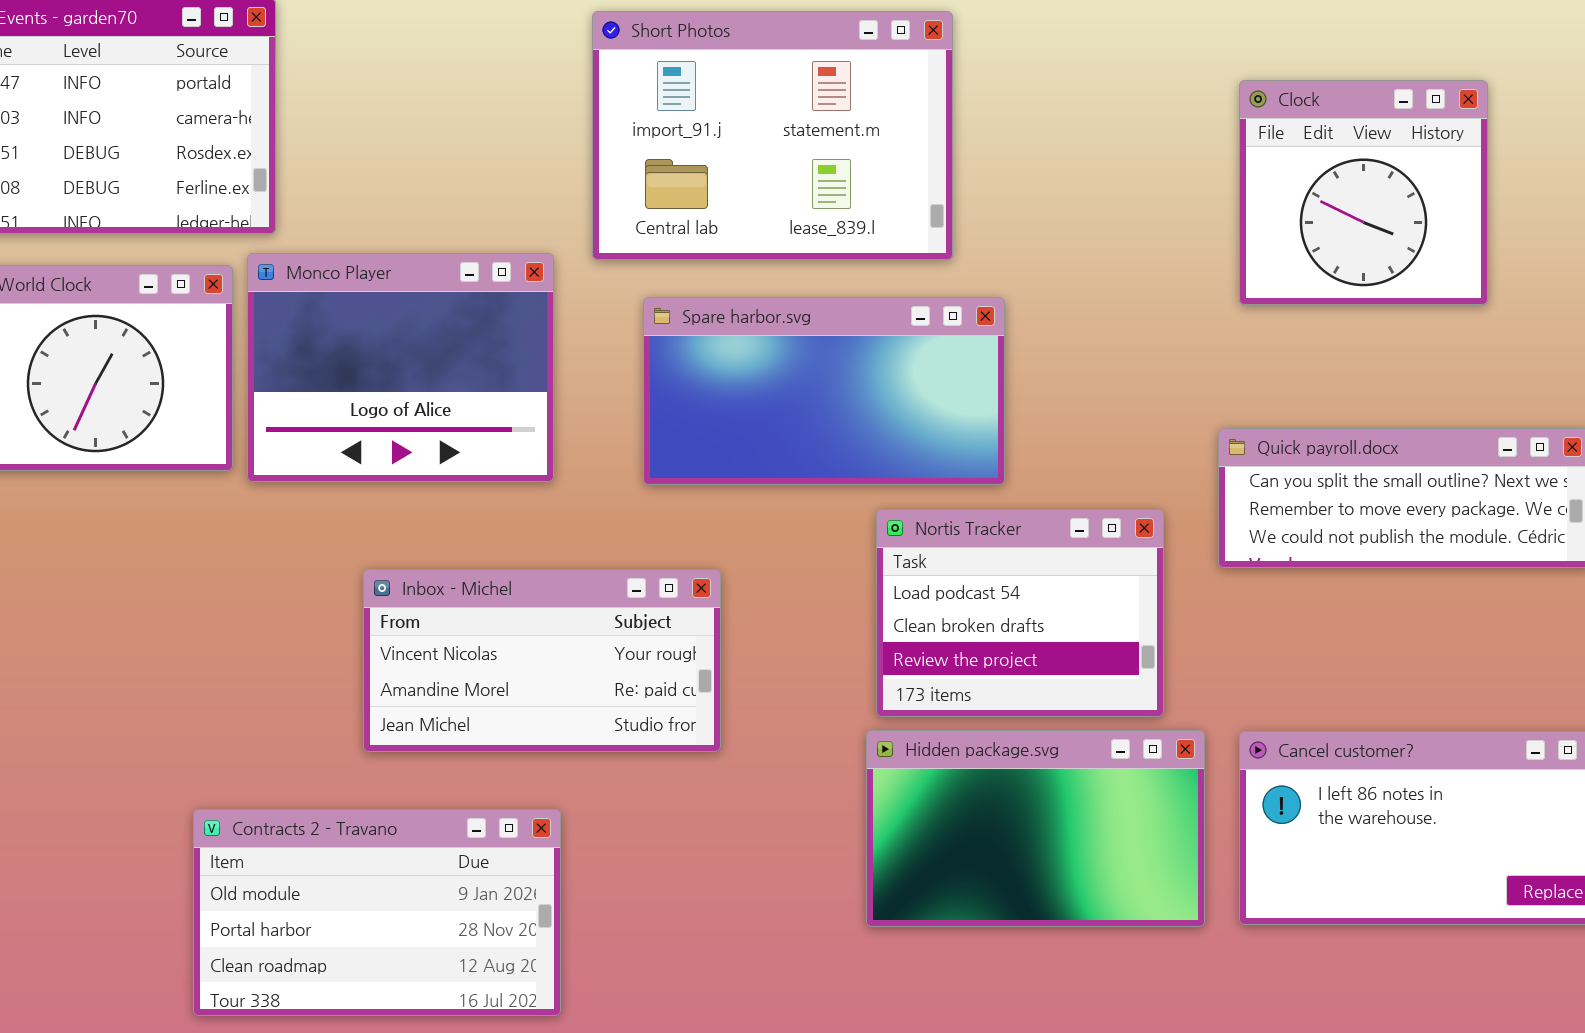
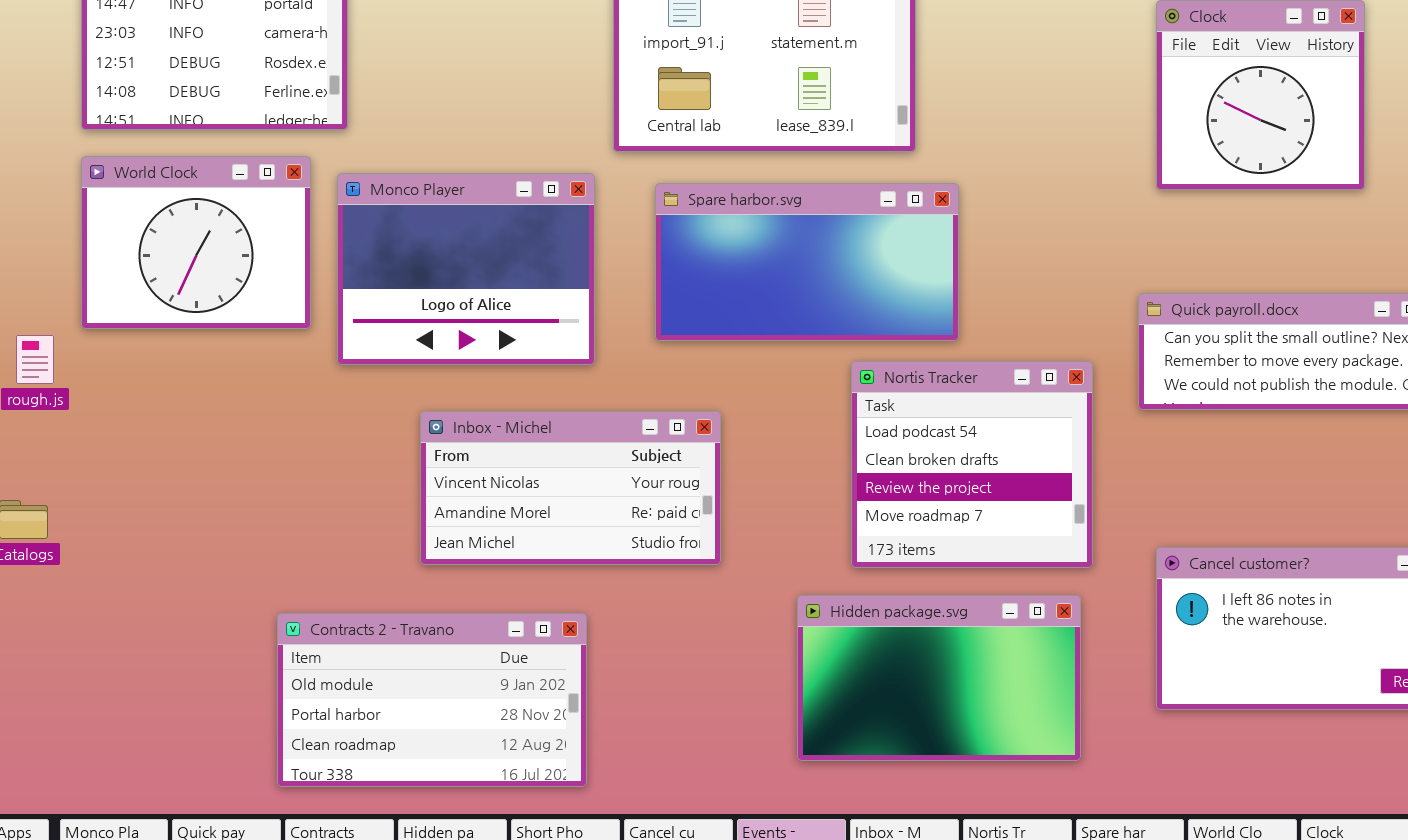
Monco Player: [247,253,554,482] -> [337,173,595,365], moved
Nortis Tracker: [876,509,1164,717] -> [851,361,1093,568], resized
Hidden package.svg: [866,730,1205,927] -> [797,595,1081,761], moved

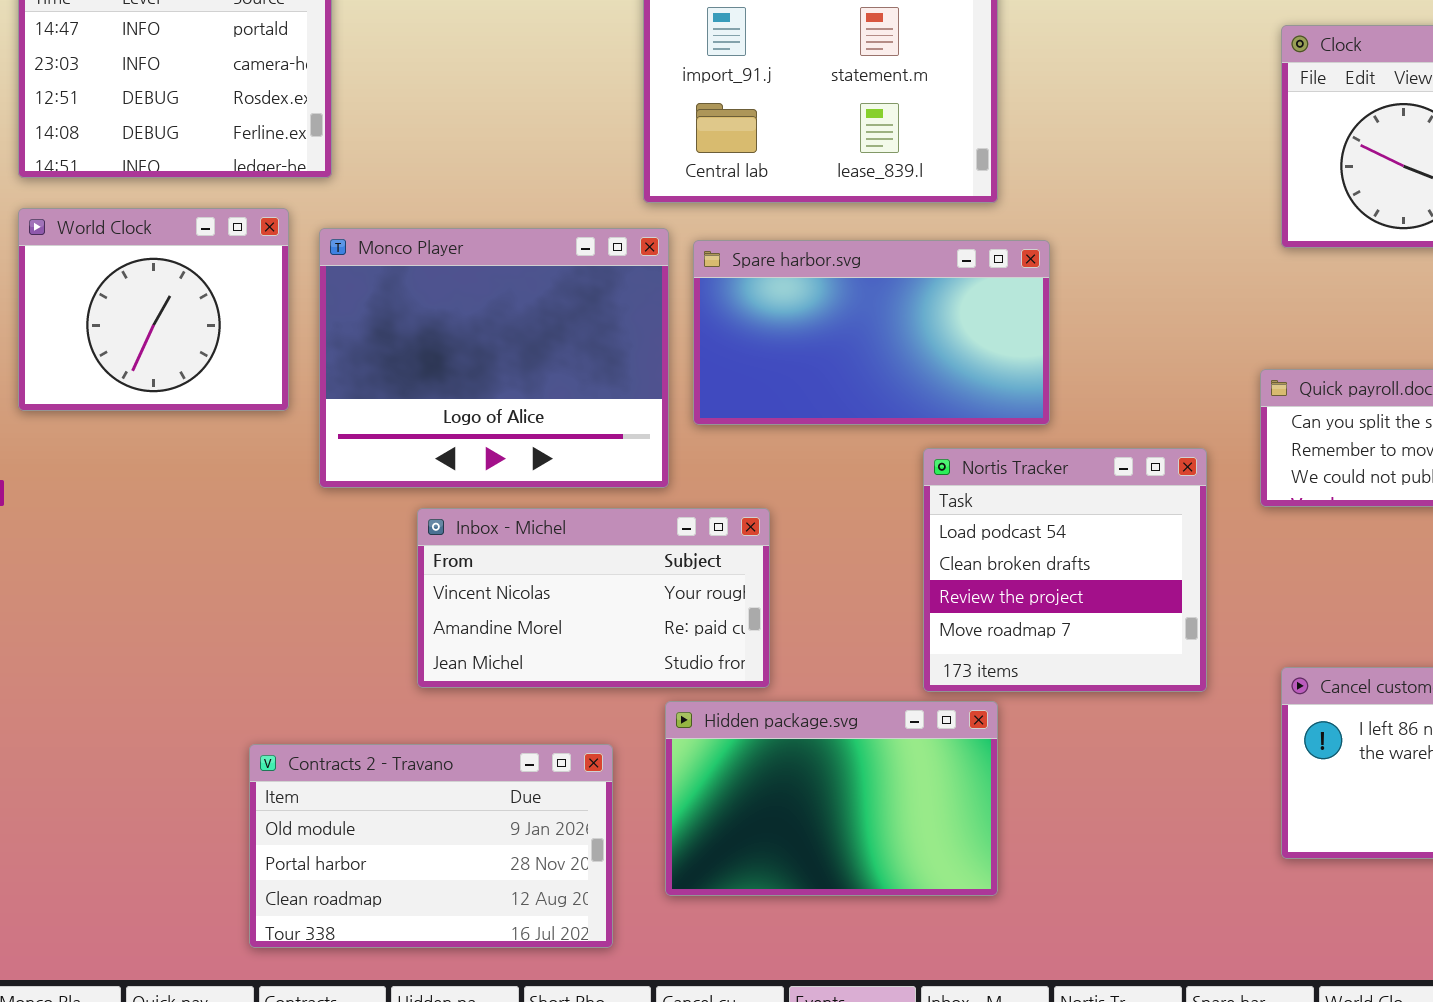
Monco Player: [337,173,595,365] -> [319,228,669,488], resized
Hidden package.svg: [797,595,1081,761] -> [665,701,998,896], moved

